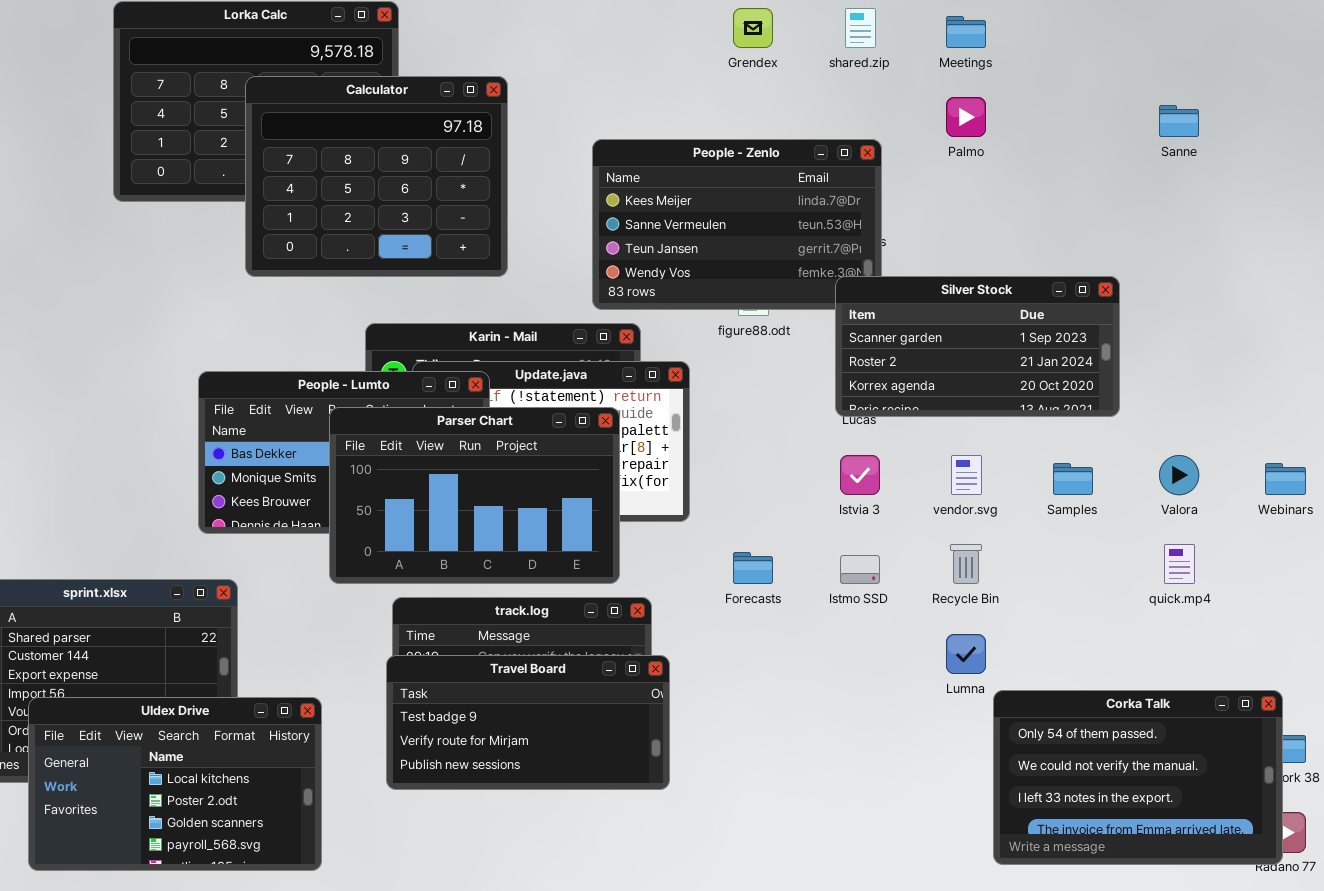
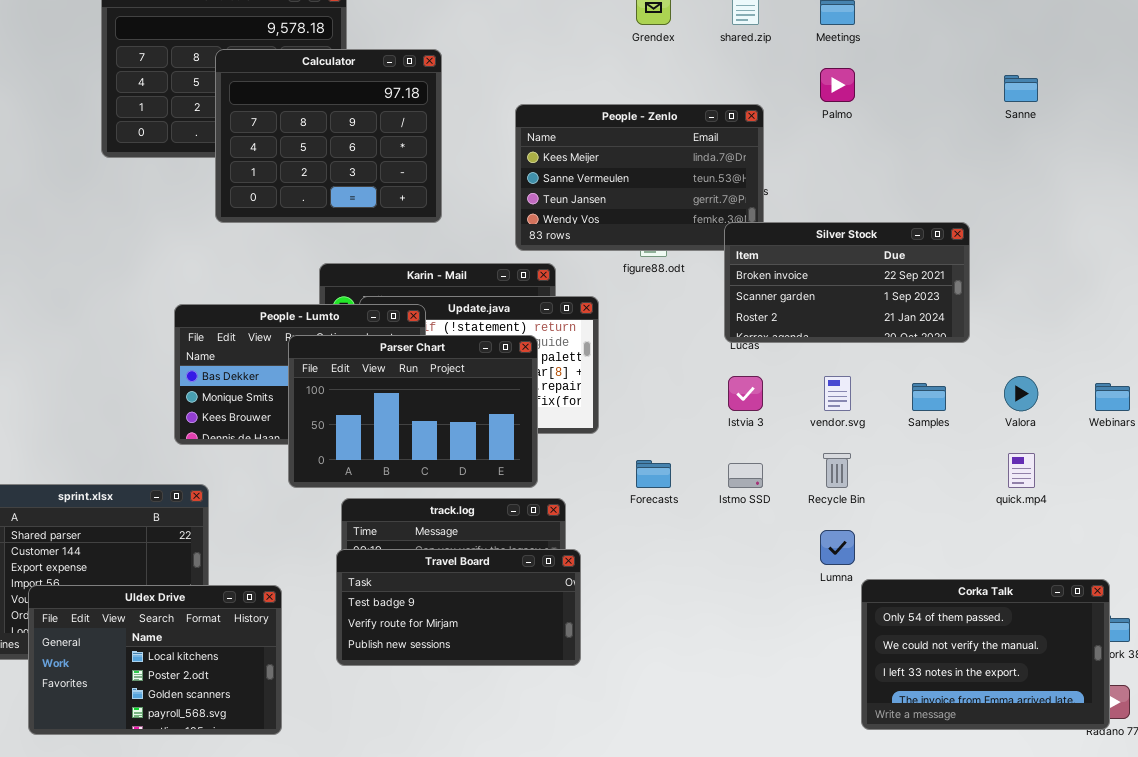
Silver Stock: [835,276,1120,417] -> [724,222,970,343], scrolled up 1 row

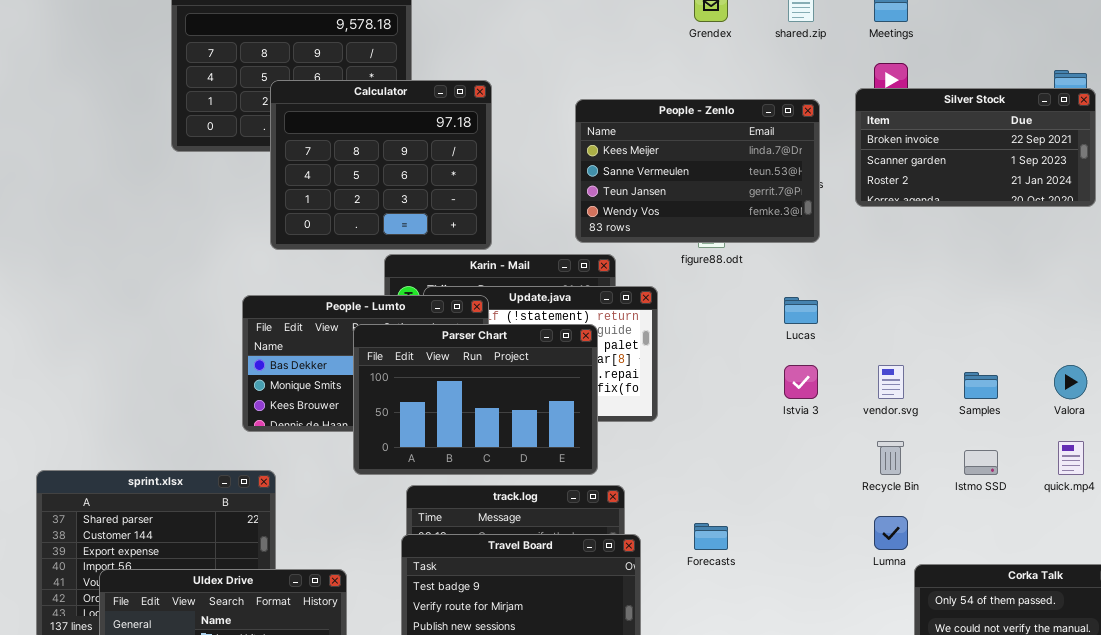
Calculator: [215,49,442,223] -> [270,80,492,250], moved
Silver Stock: [724,222,970,343] -> [855,88,1096,207], moved
Forecasts: [636,460,671,488] -> [694,523,728,550], moved
Istmo SSD: [728,463,763,488] -> [964,450,998,475], moved

